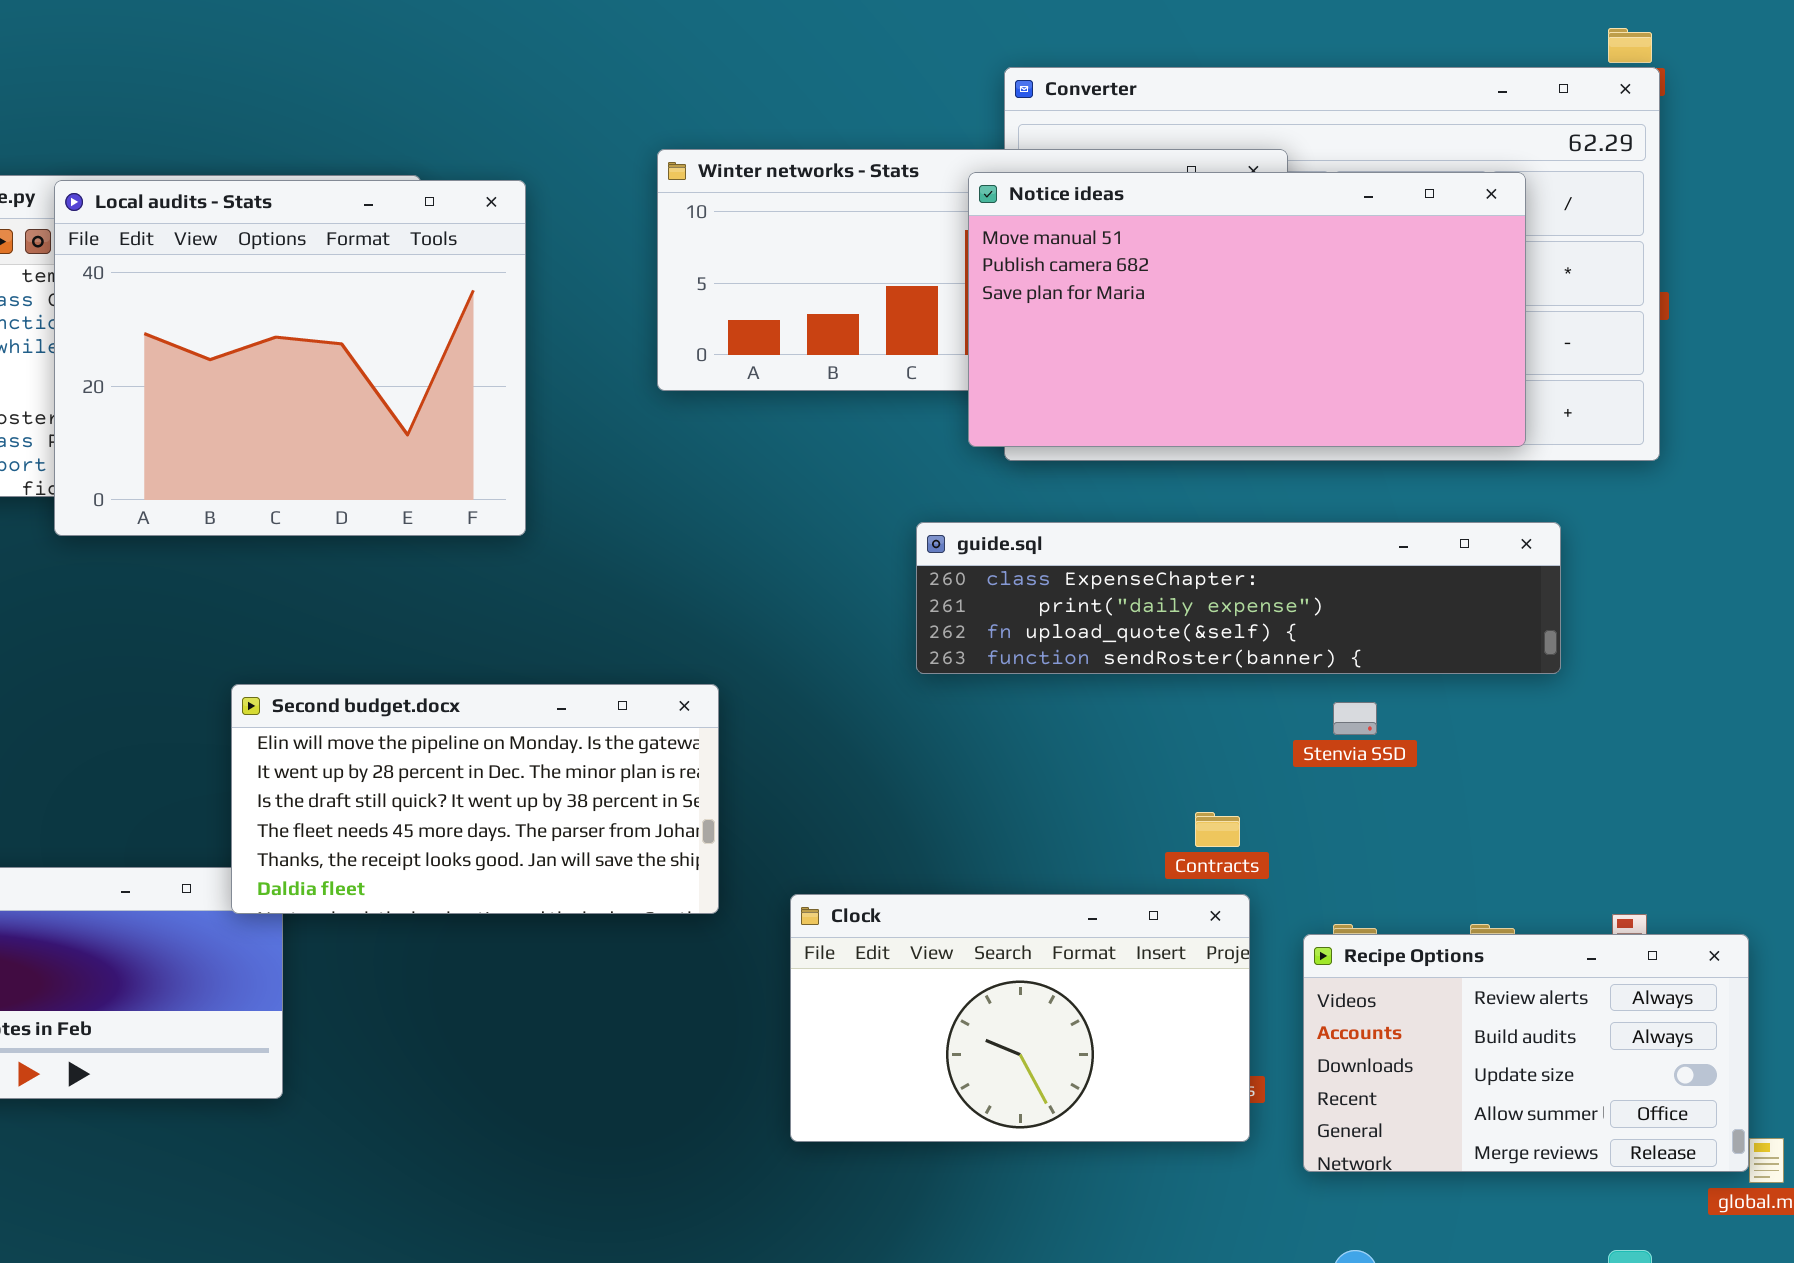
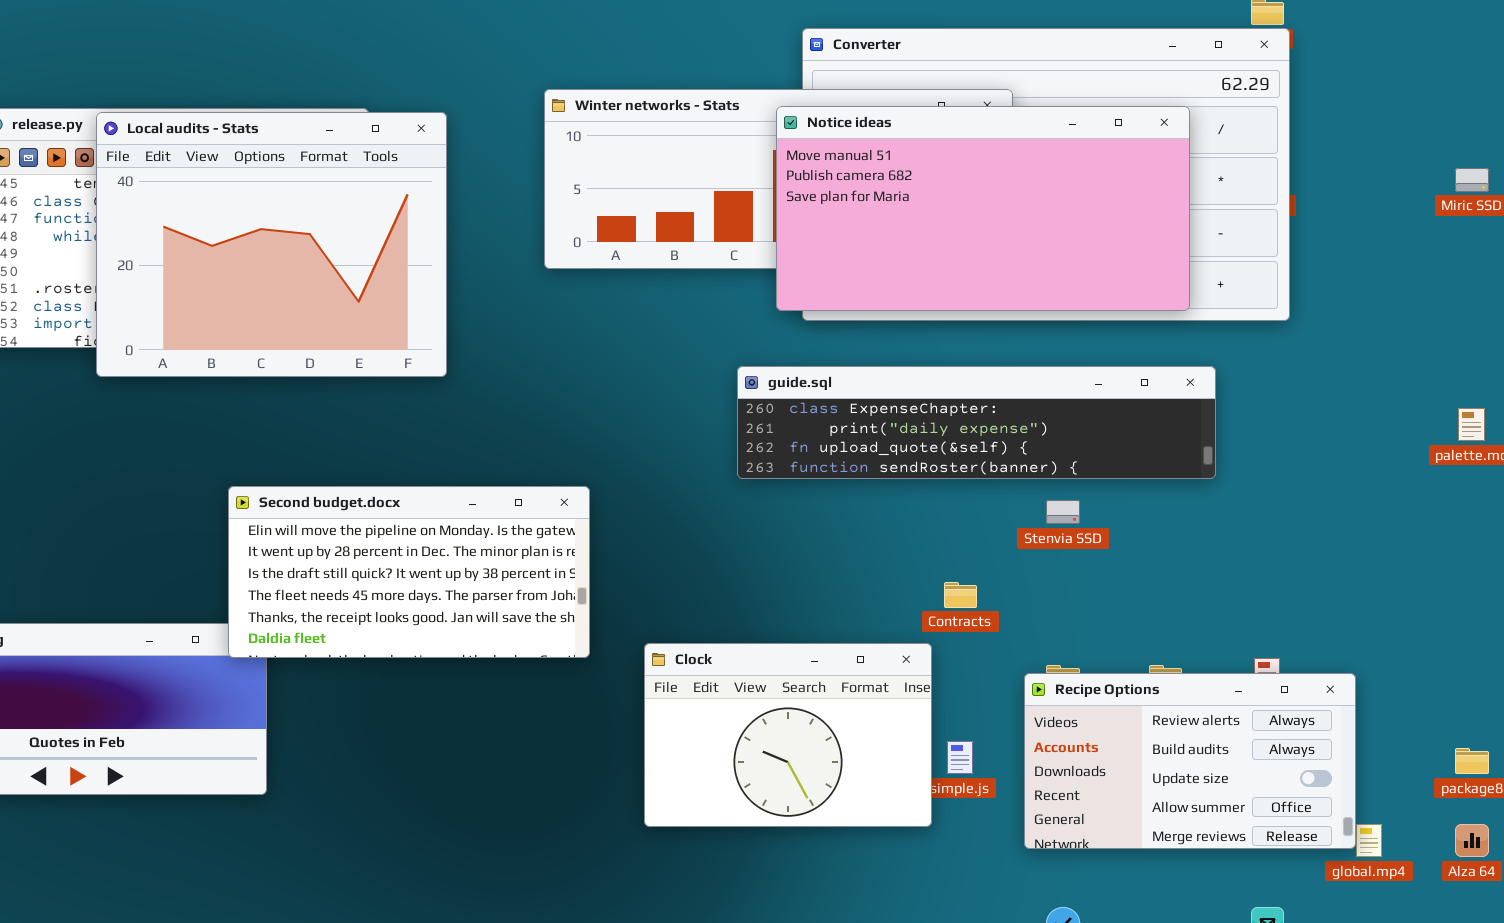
Clock: [790,894,1250,1142] -> [644,643,932,827], resized

